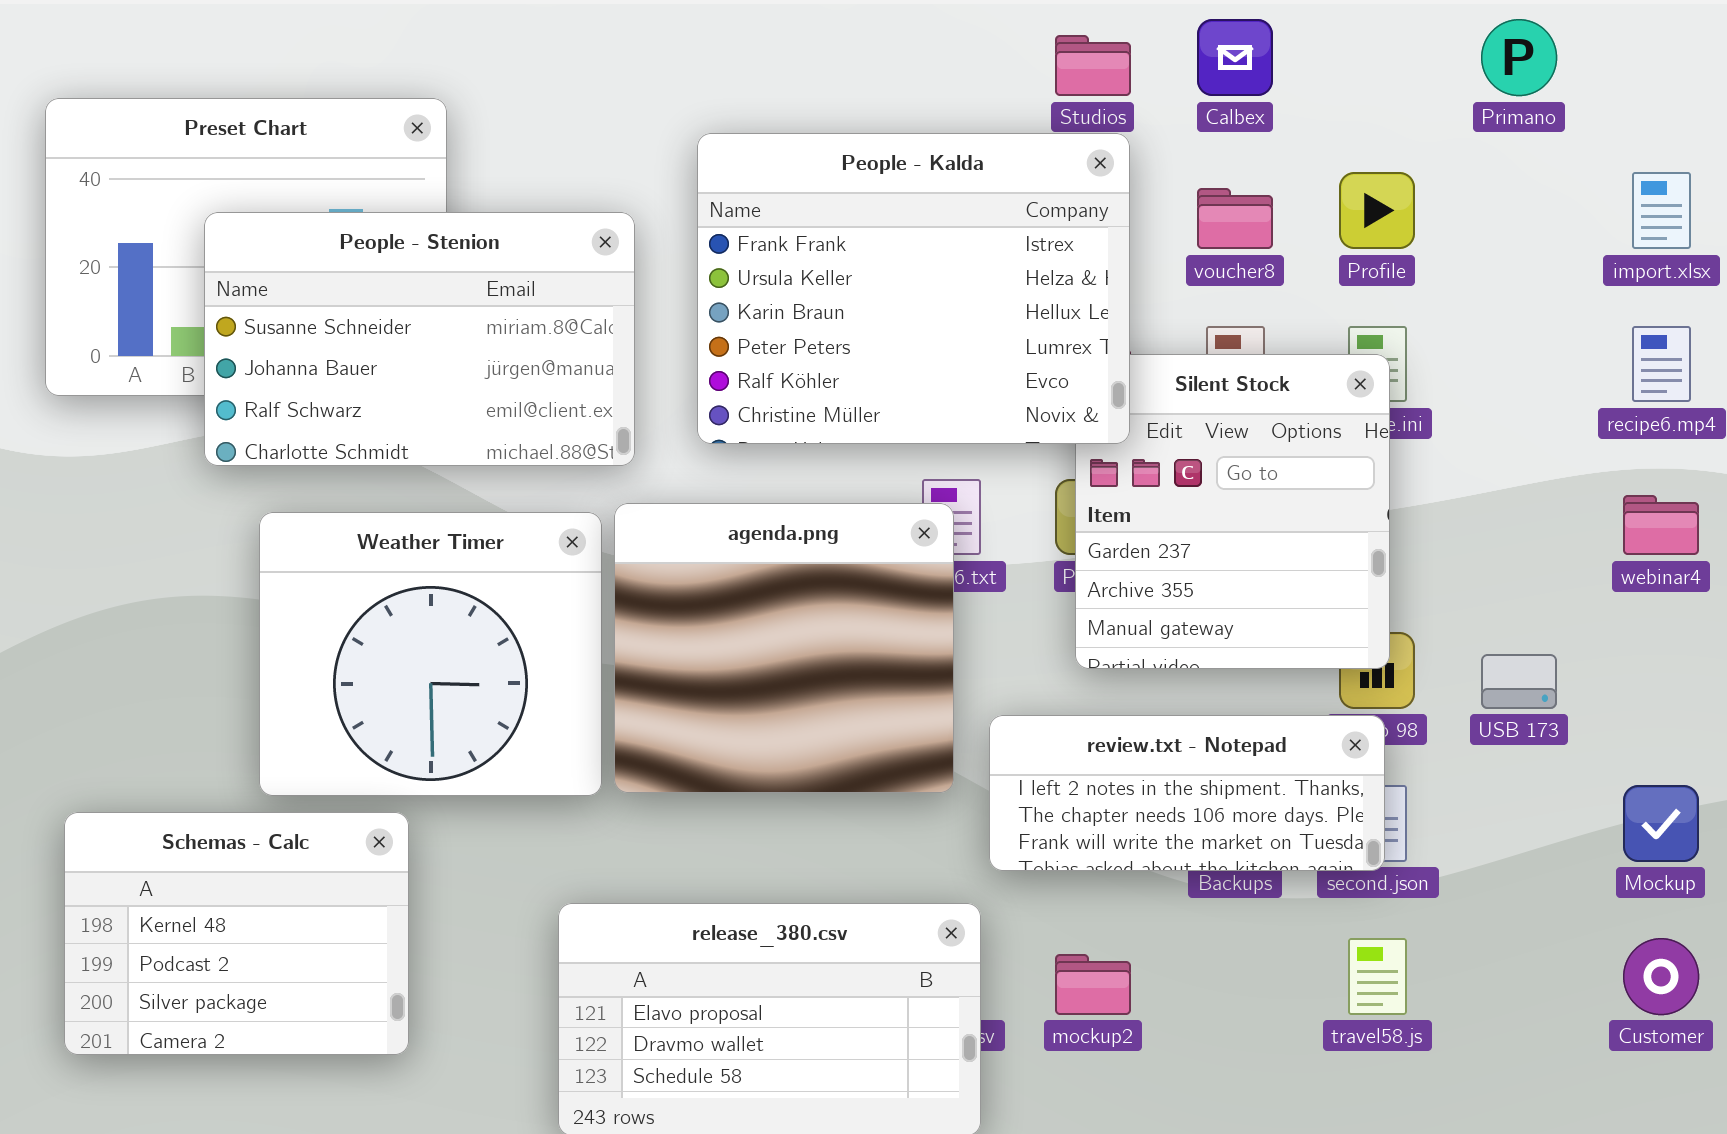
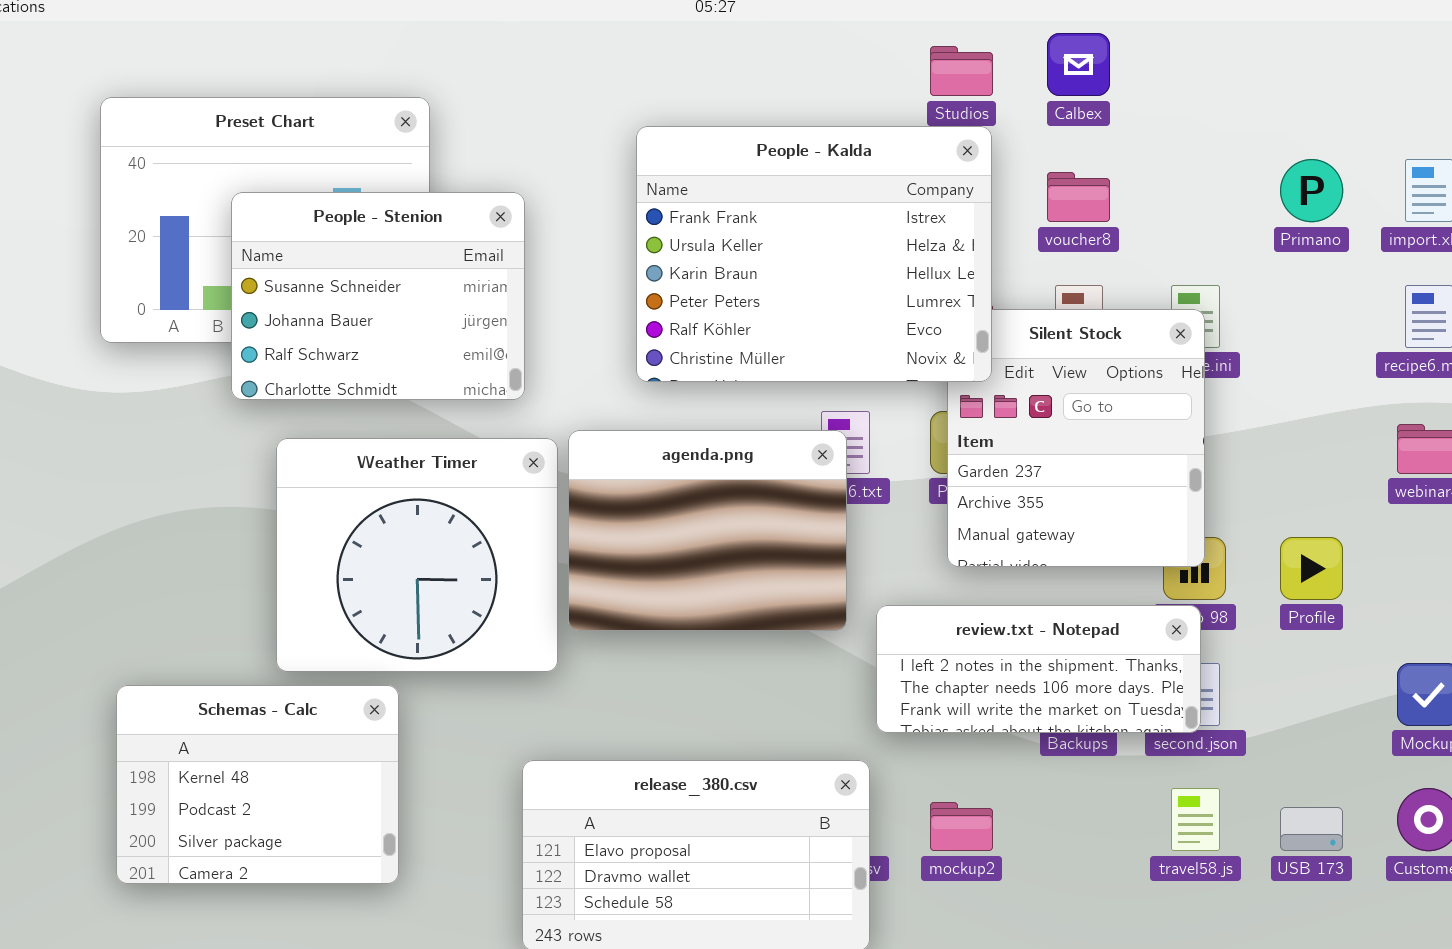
Primano: [1481,19,1557,96] -> [1280,159,1343,222], moved
Profile: [1339,172,1415,249] -> [1280,537,1343,600], moved
People - Stenion: [204,212,635,466] -> [231,192,525,400], resized
agenda.png: [614,503,954,793] -> [568,430,847,631], resized
USB 173: [1481,654,1557,709] -> [1280,807,1343,851], moved

